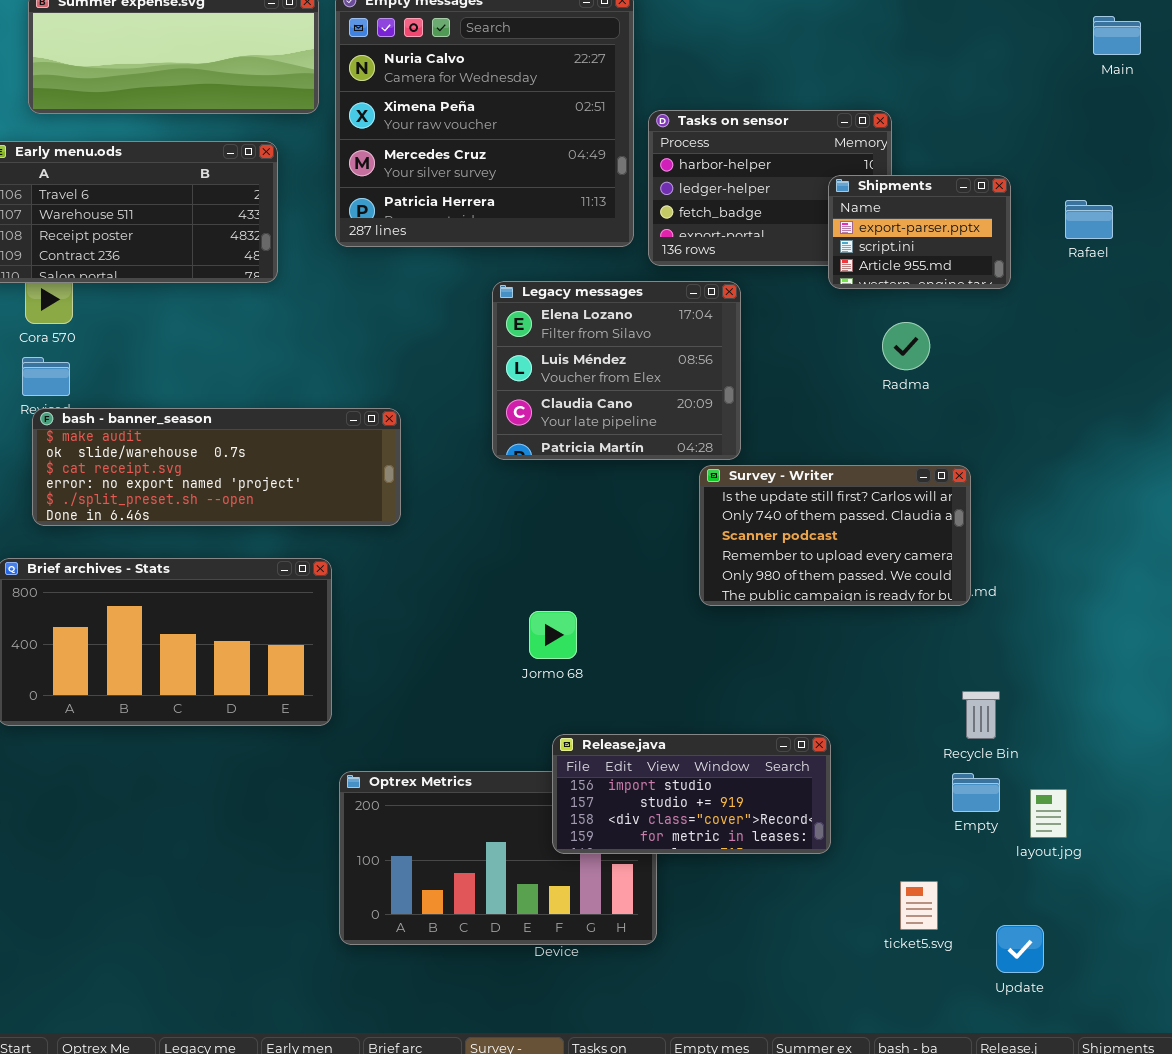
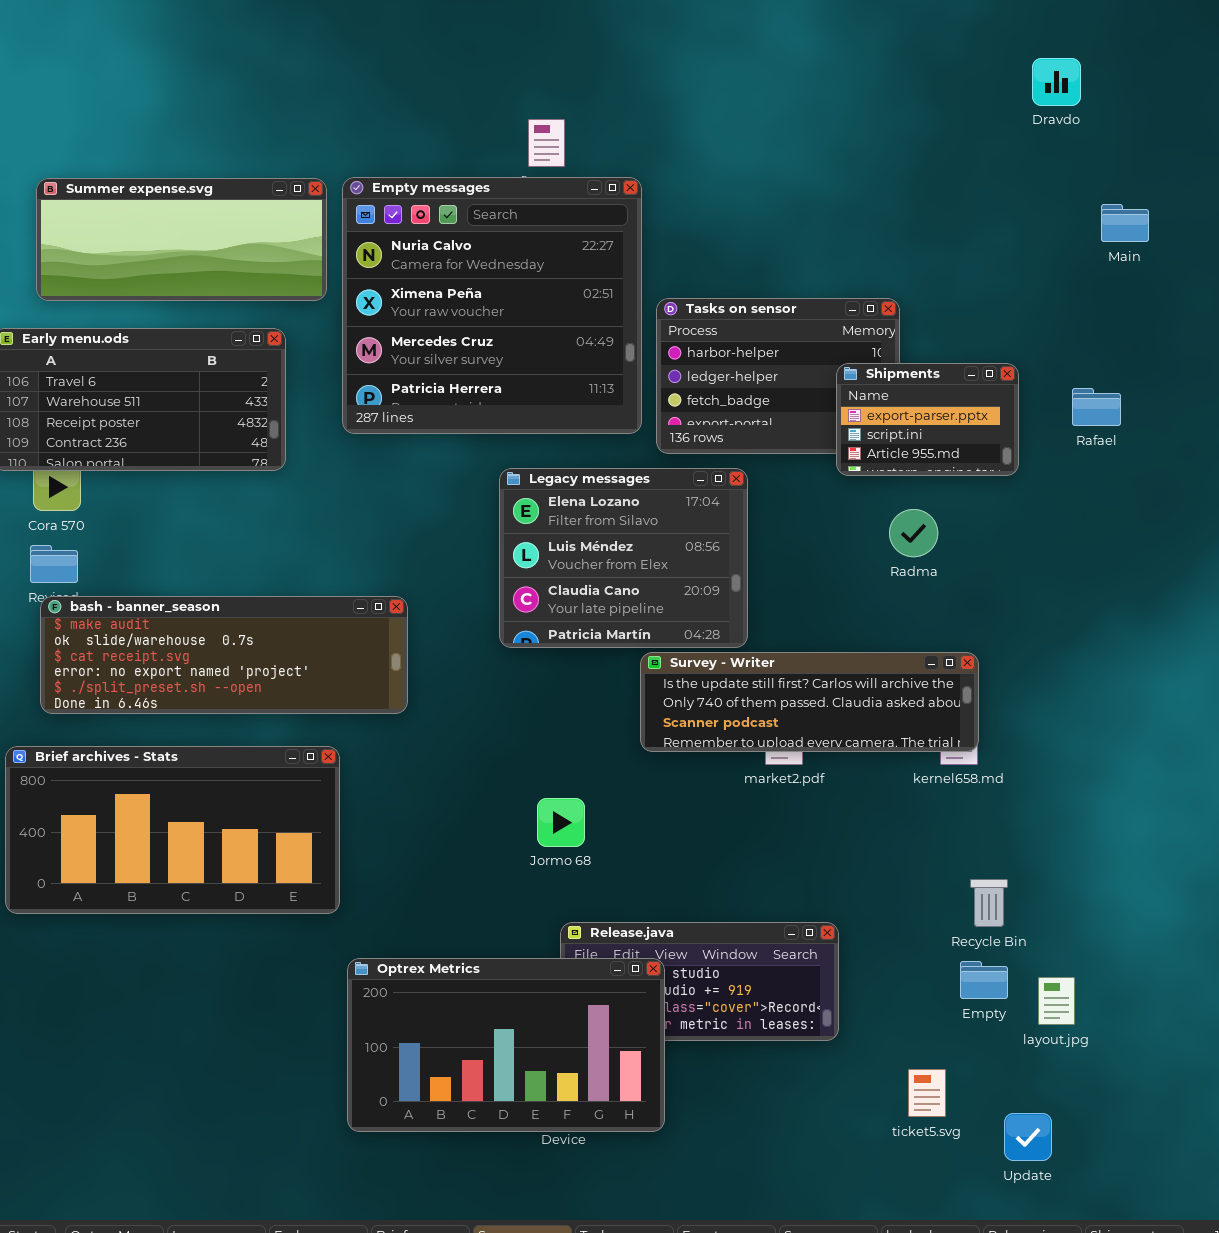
Survey - Writer: [699,465,971,606] -> [640,652,979,752], resized
Optrex Metrics: [339,771,657,945] -> [347,958,665,1132], raised

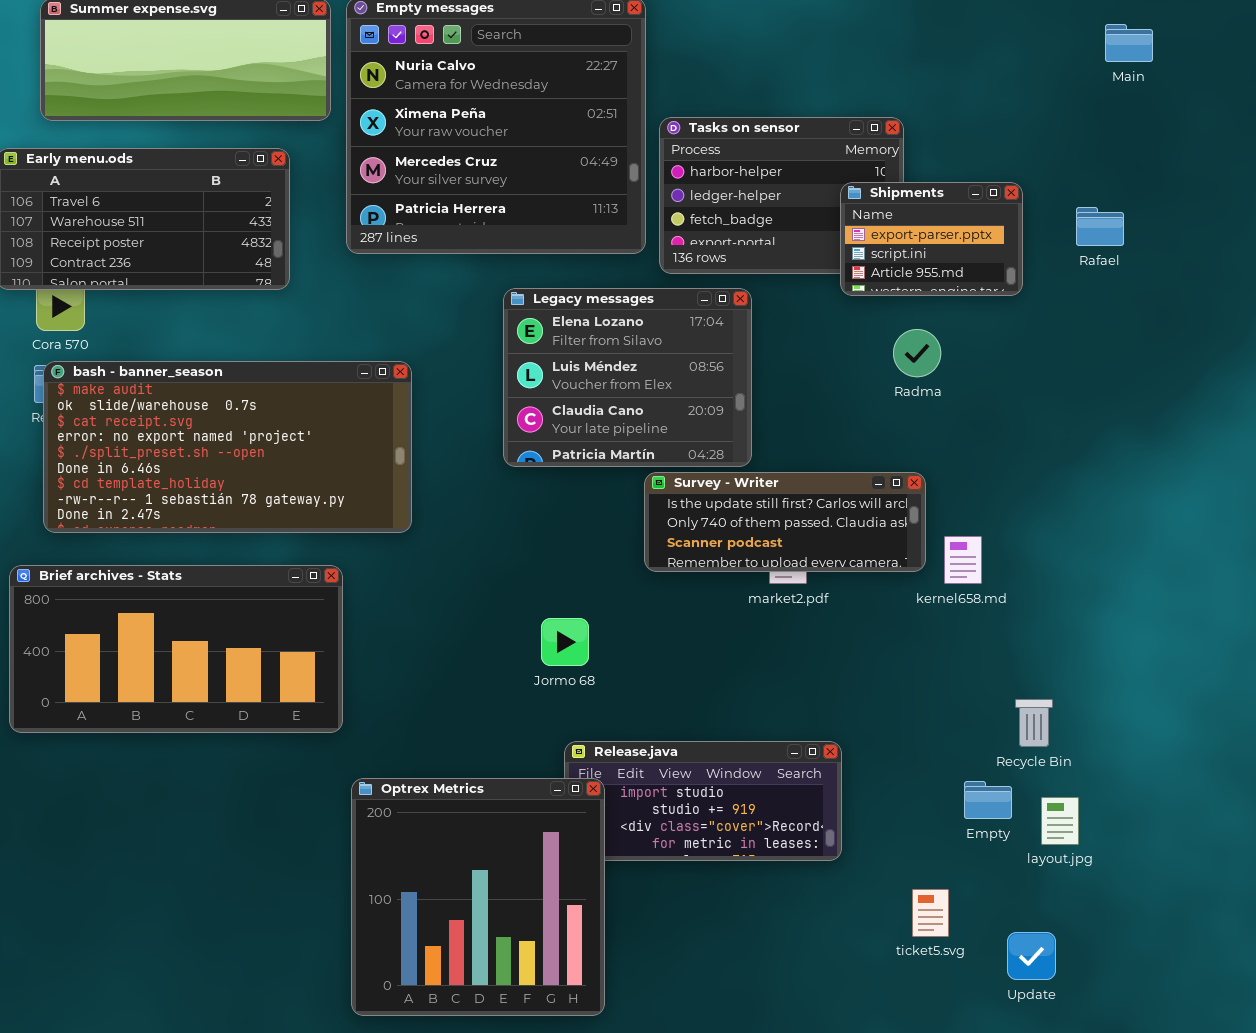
bash - banner_season: [40,596,408,714] -> [43,361,412,533], resized
Survey - Writer: [640,652,979,752] -> [644,472,926,572], resized
Recycle Bin: [970,879,1008,927] -> [1015,699,1053,747], moved
Optrex Metrics: [347,958,665,1132] -> [351,778,605,1016], resized

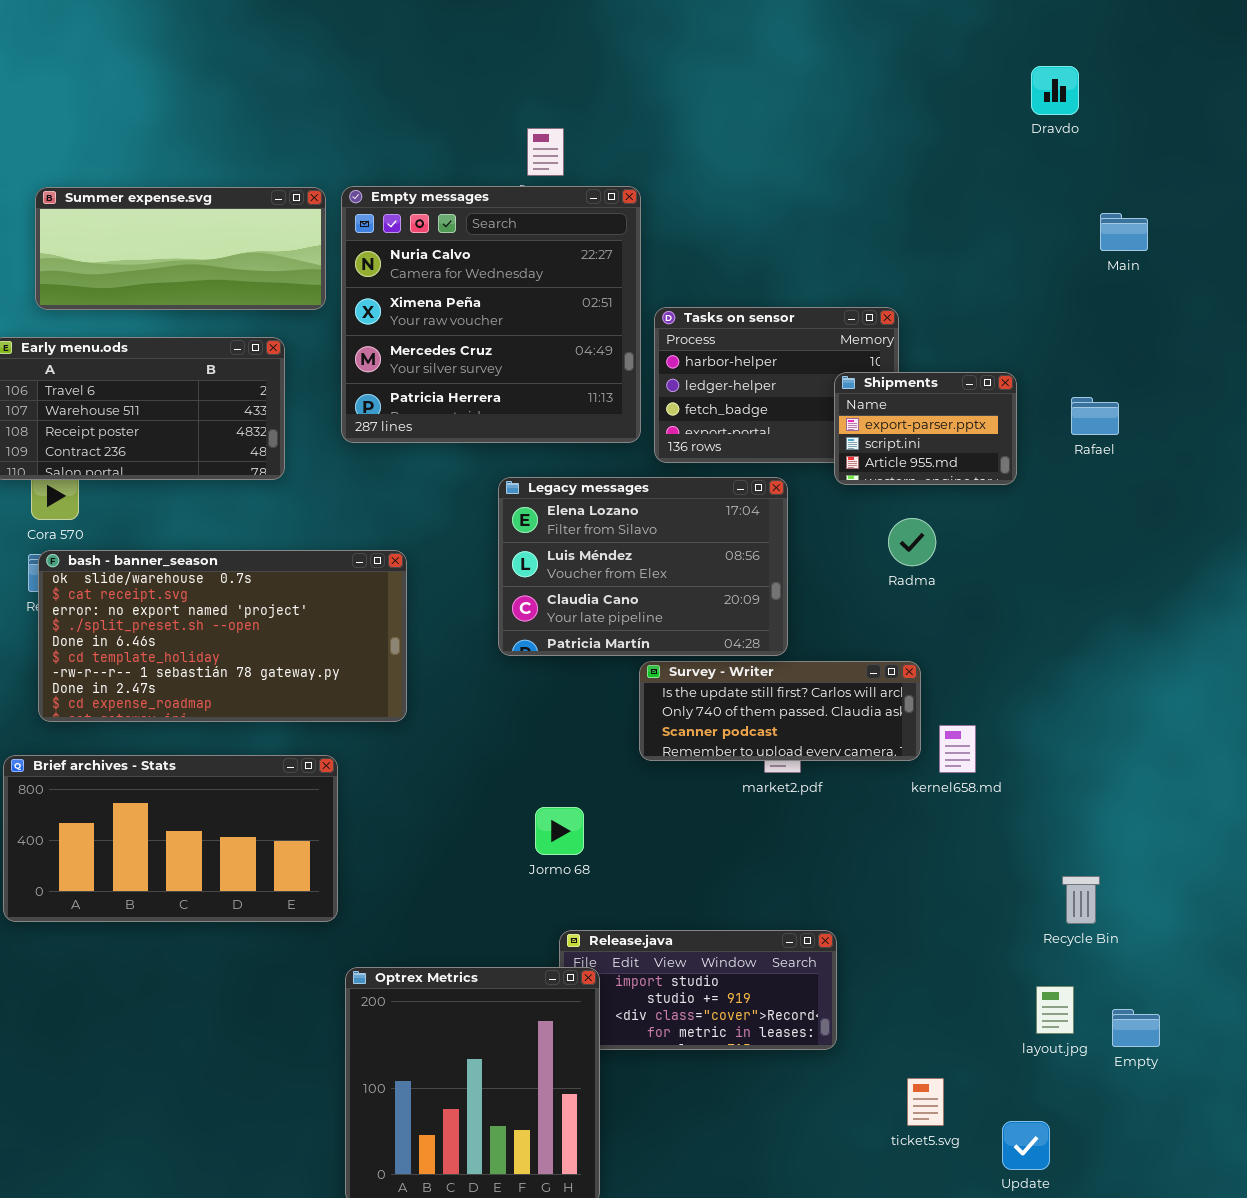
Legacy messages: [503,288,752,467] -> [498,477,788,656], resized
bash - banner_season: [43,361,412,533] -> [38,550,407,722], scrolled down 1 row
Recycle Bin: [1015,699,1053,747] -> [1062,876,1100,924], moved
Empty: [964,781,1012,819] -> [1112,1009,1160,1047], moved

